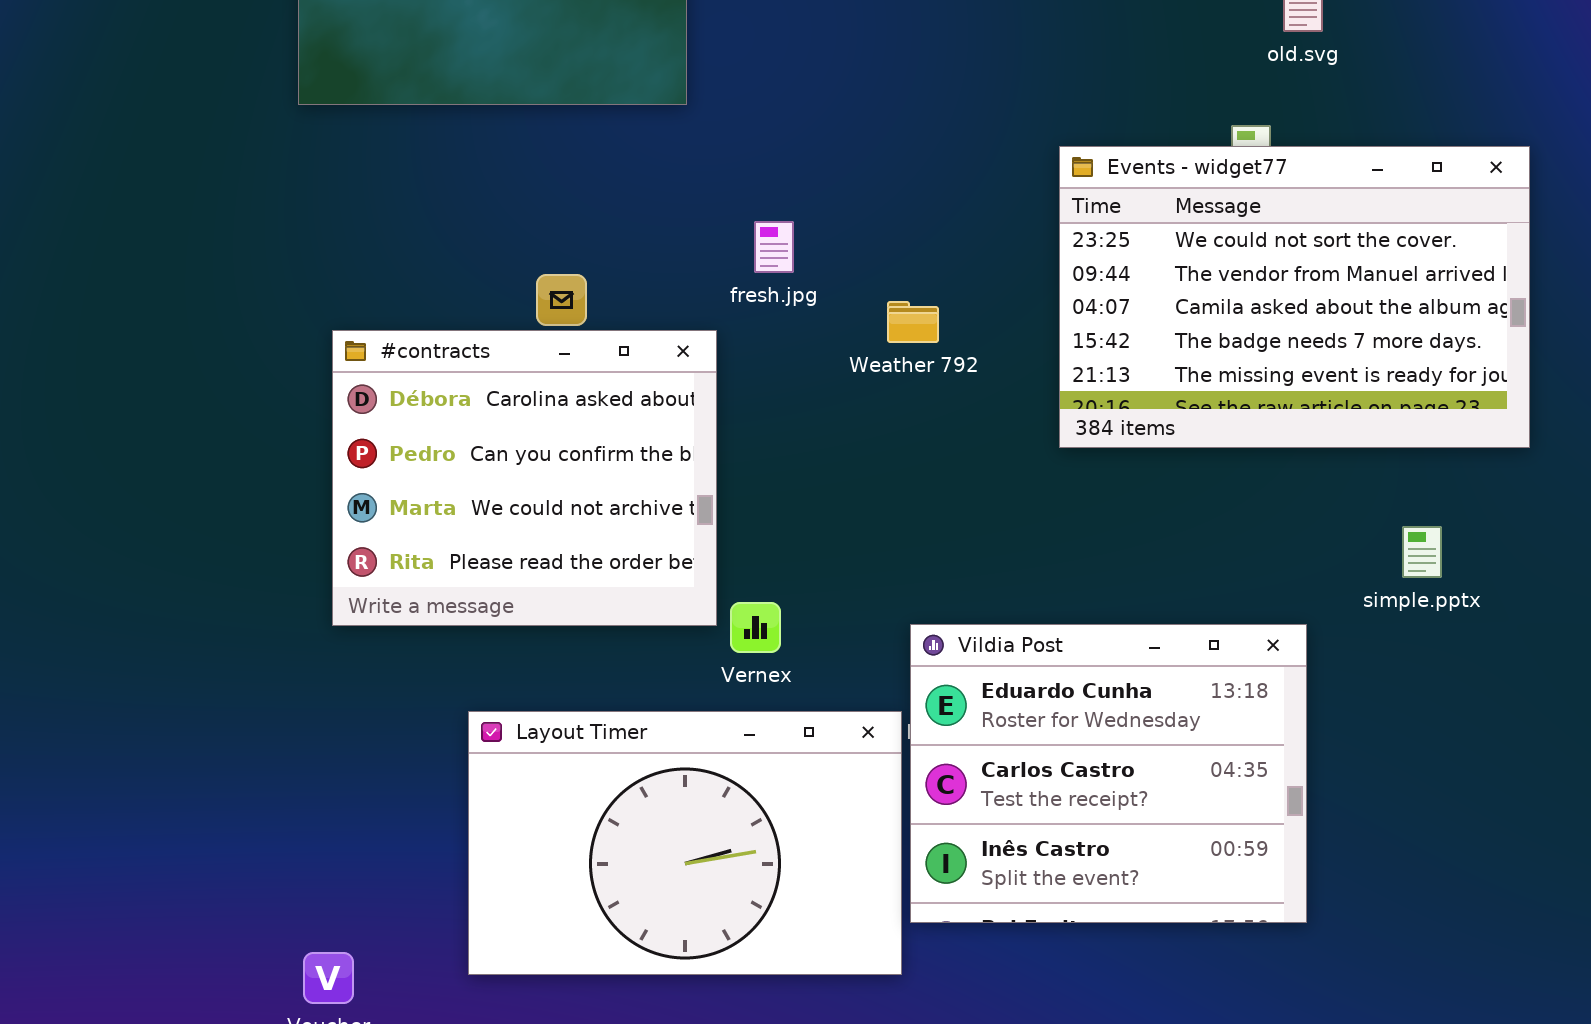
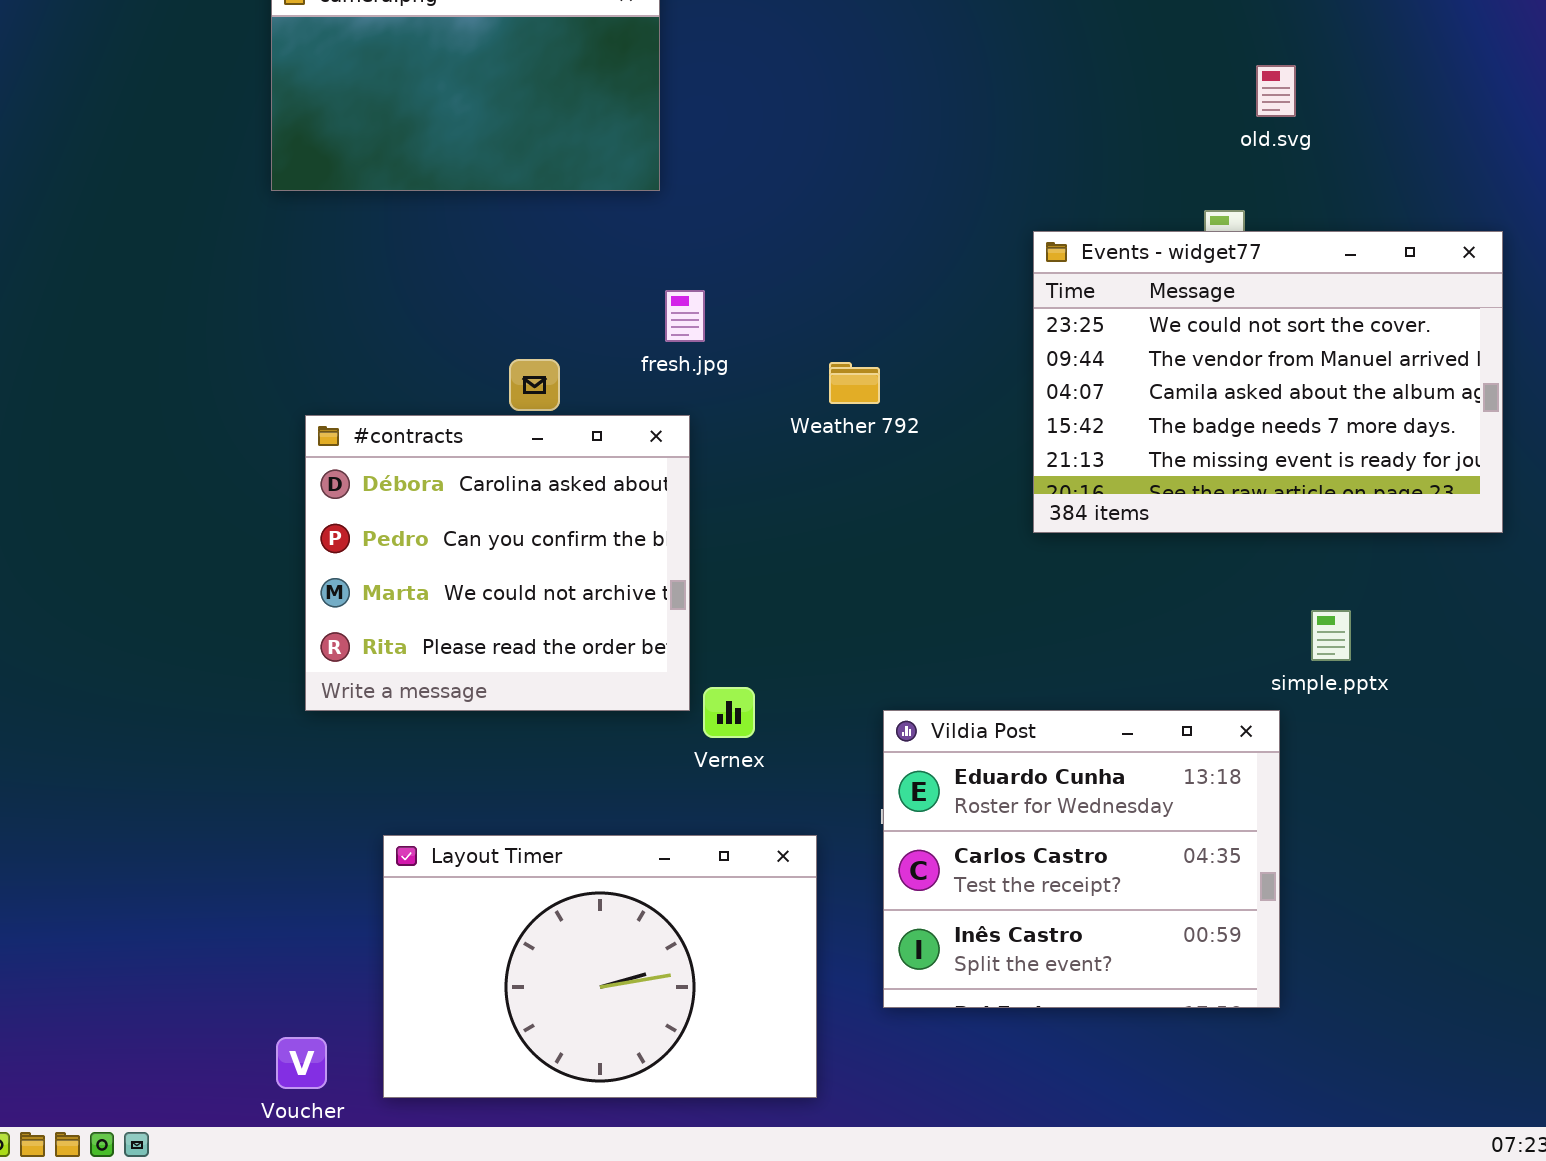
fresh.jpg: [754,221,794,273] -> [665,290,705,342], moved
Weather 792: [887,301,939,343] -> [829,362,880,404], moved
simple.pptx: [1402,526,1442,578] -> [1311,610,1351,661], moved
Layout Timer: [468,711,902,975] -> [383,835,817,1098], moved

